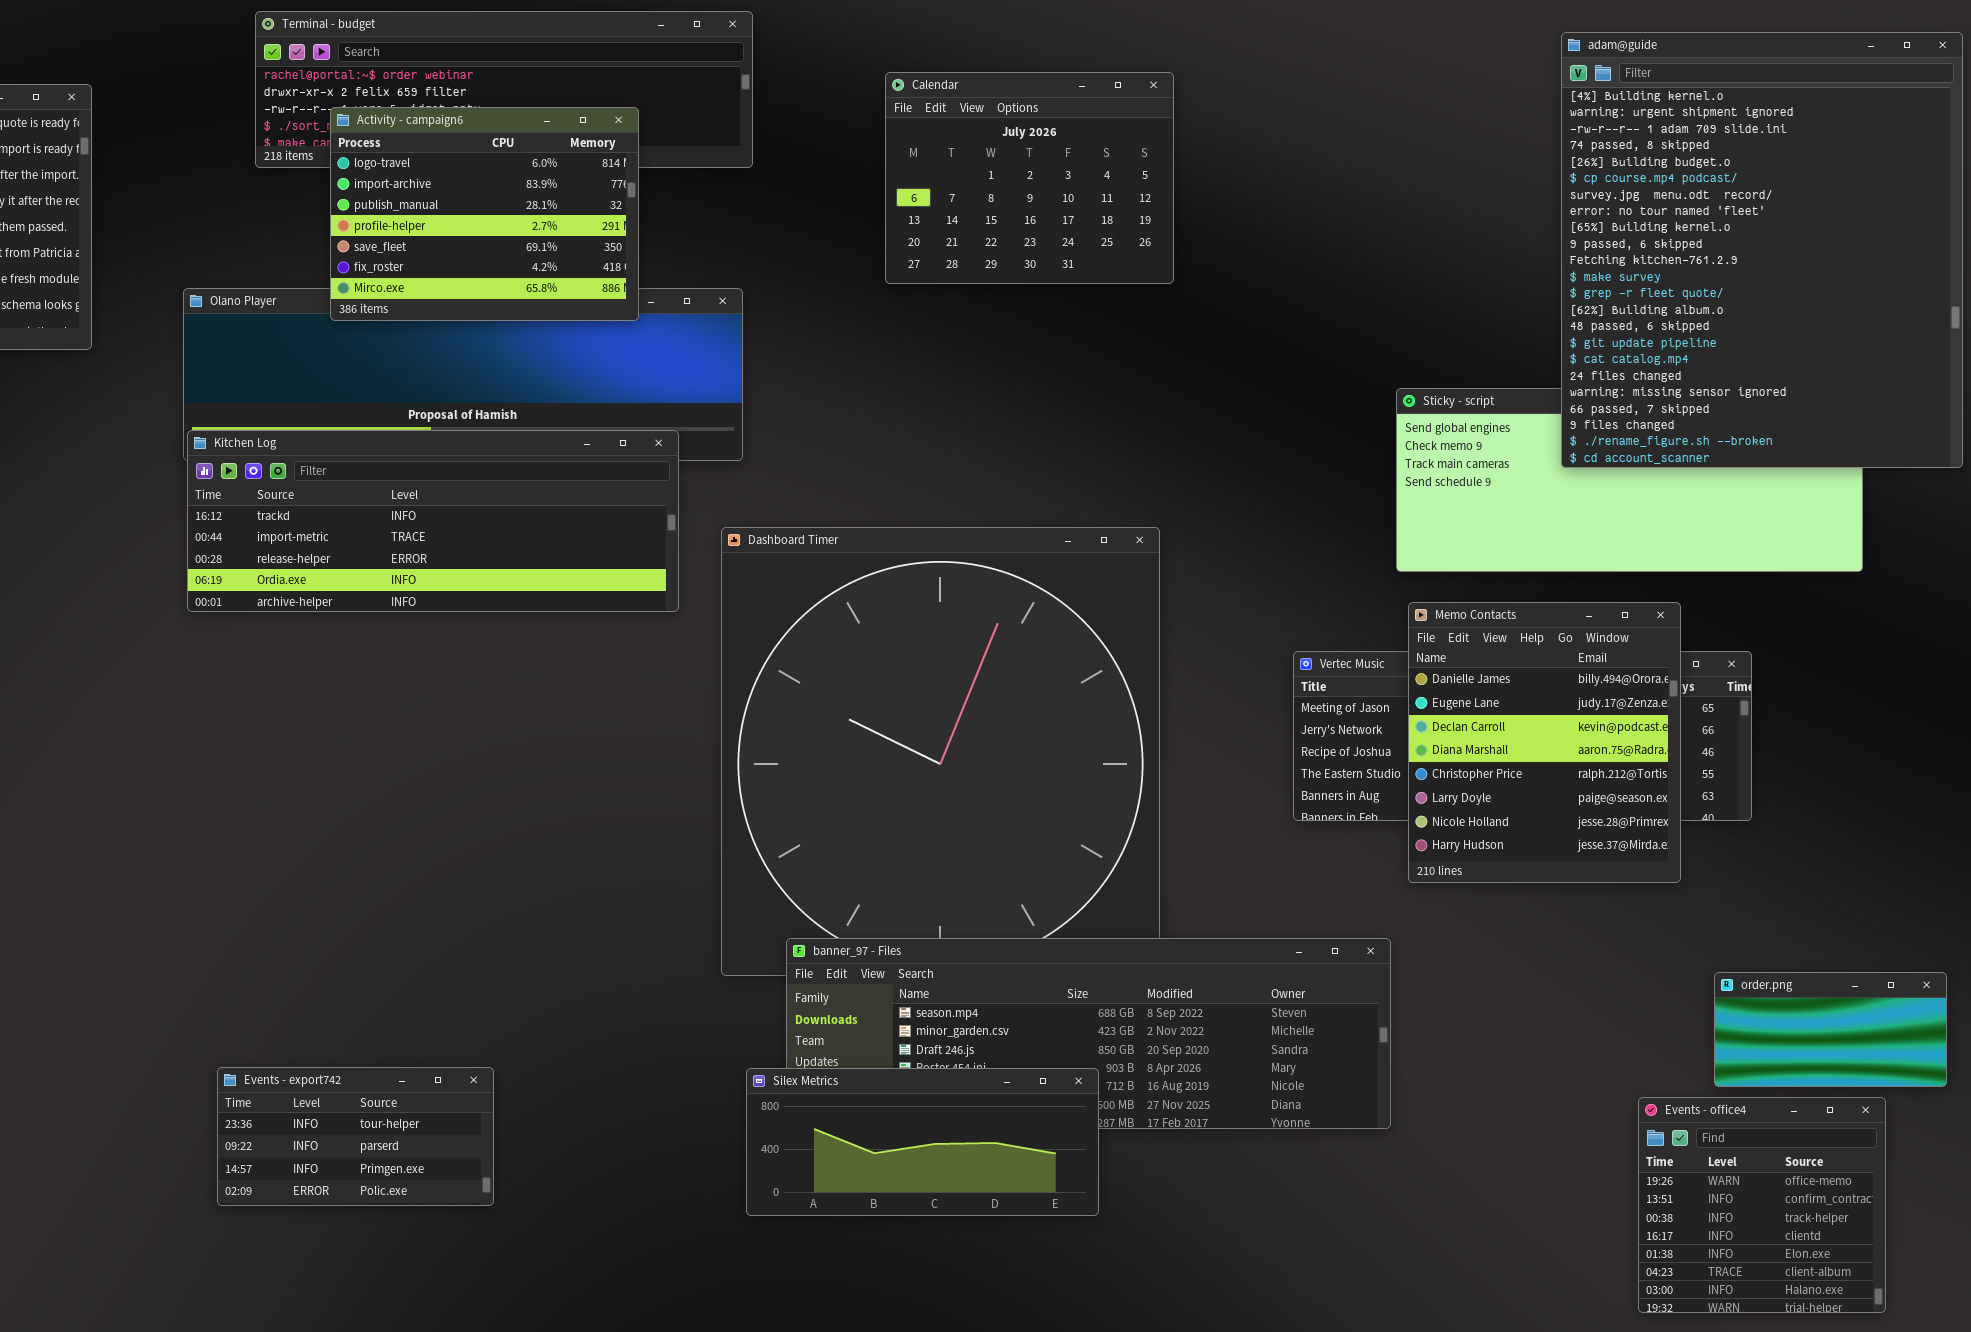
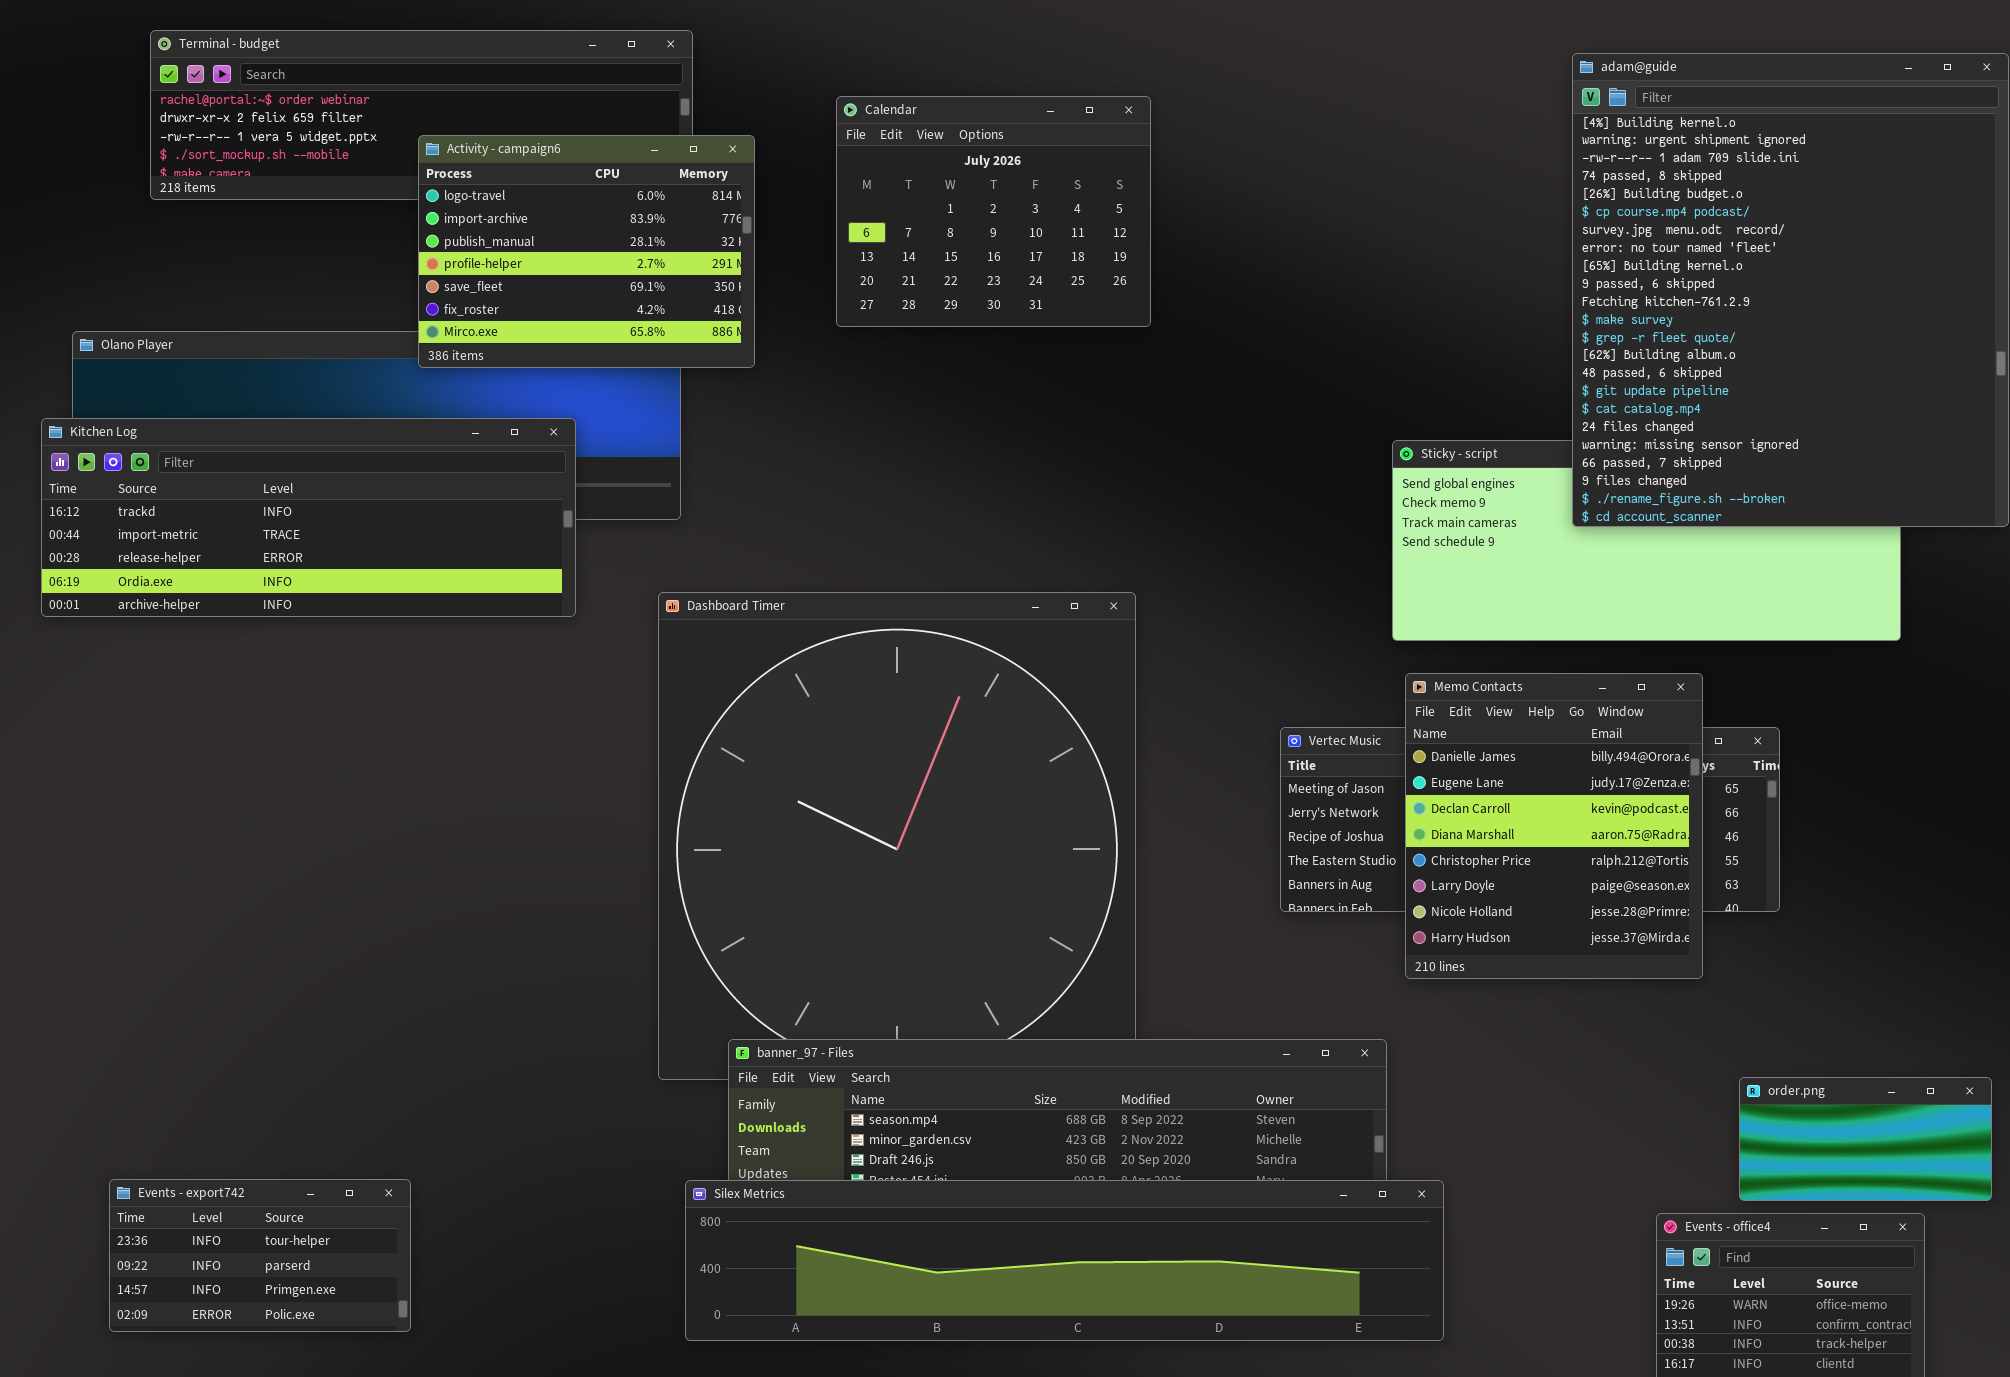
Activity - campaign6: [330,107,639,321] -> [418,135,755,368], moved
Kitchen Log: [187,430,679,612] -> [41,418,576,617], moved
Silex Metrics: [746,1068,1099,1216] -> [685,1180,1444,1341], resized

